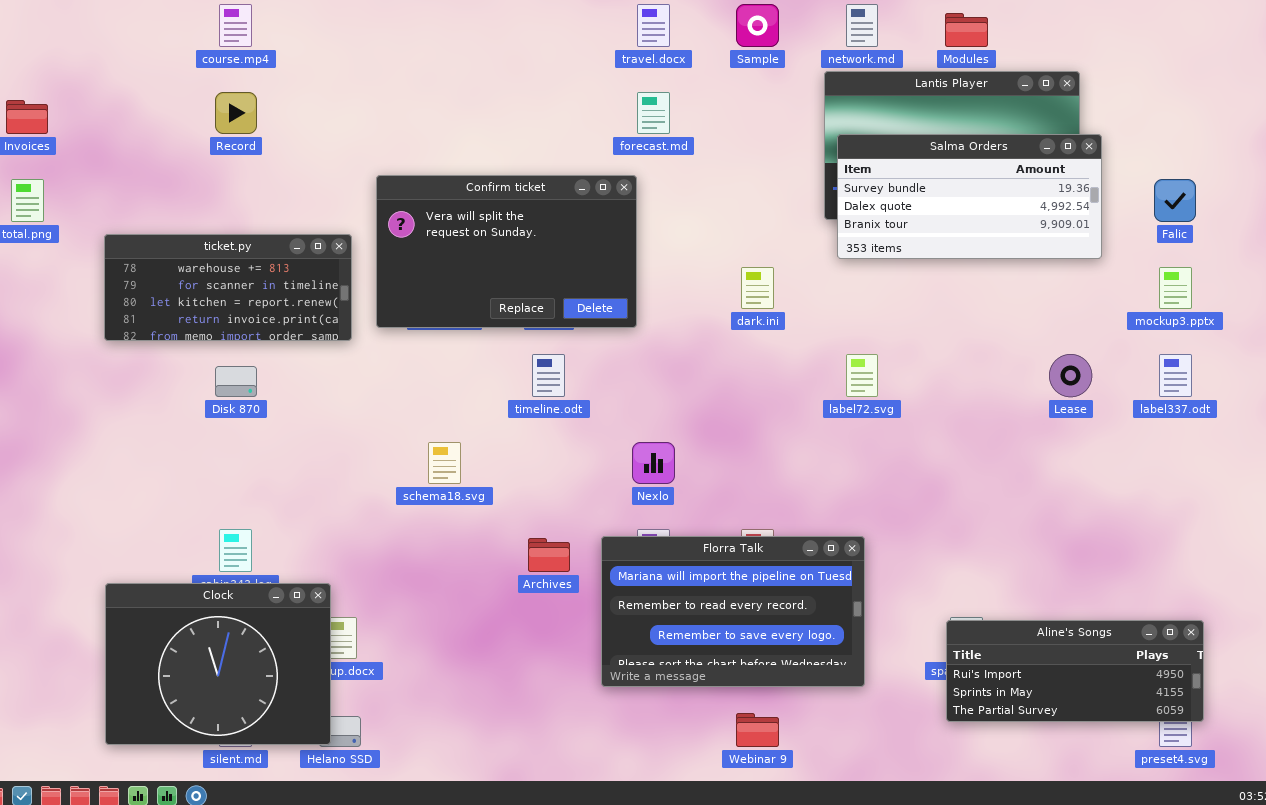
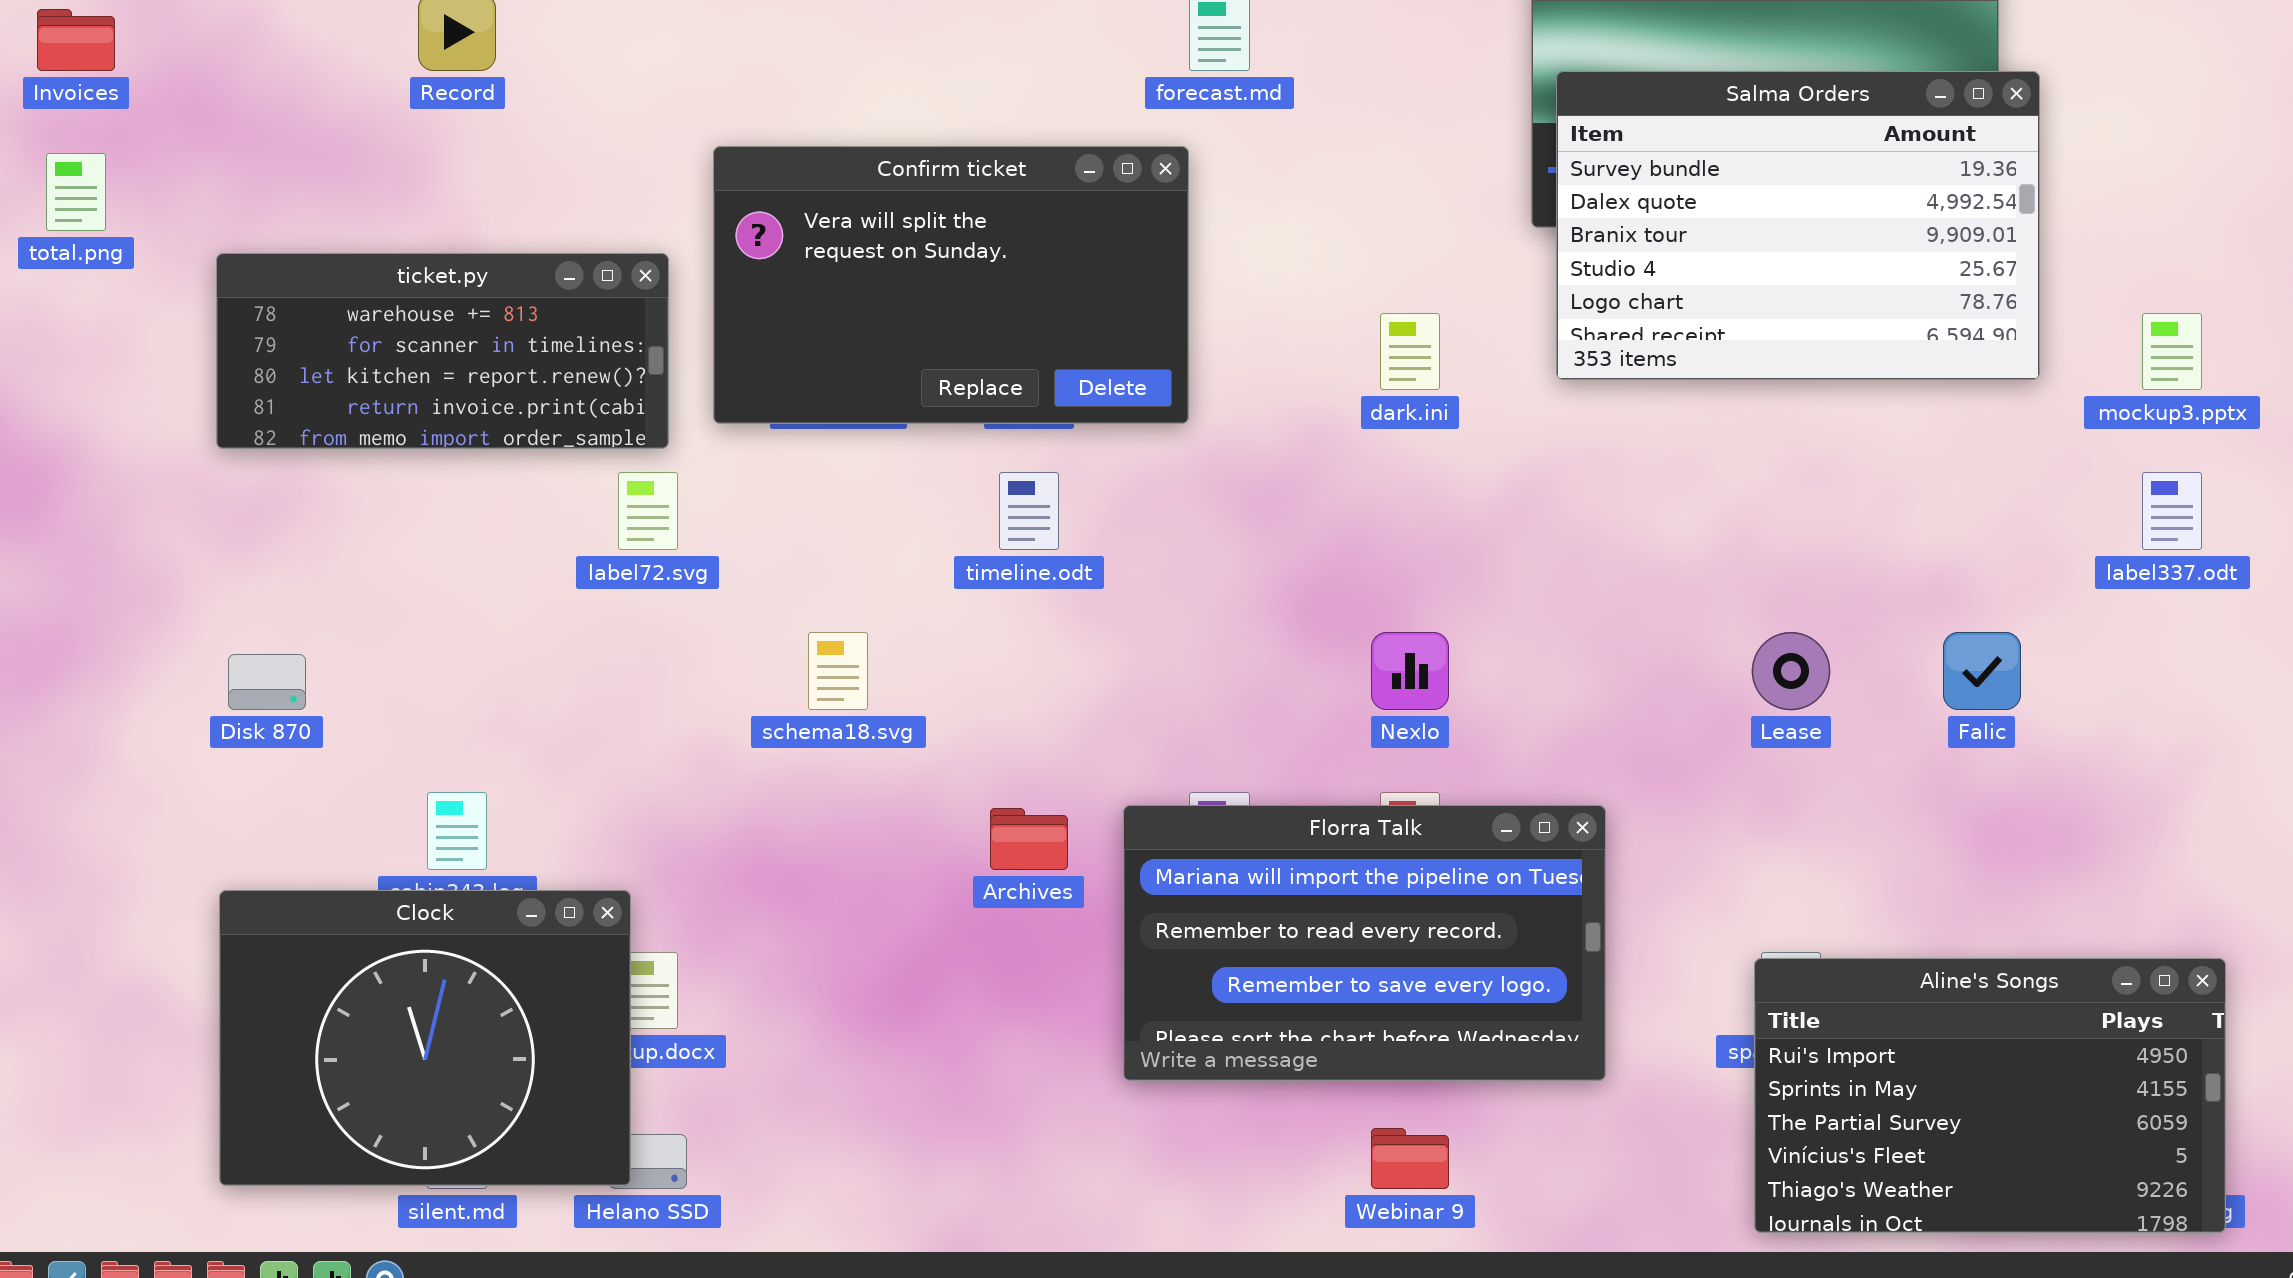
Salma Orders: [837,134,1102,259] -> [1556,71,2040,380], resized
Falic: [1154,179,1196,222] -> [1943,632,2021,710], moved
label72.svg: [846,354,878,397] -> [618,472,678,550], moved
Lease: [1049,354,1092,397] -> [1752,632,1830,710], moved
Disk 870: [215,366,257,397] -> [228,654,306,710], moved
Nexlo: [632,442,675,484] -> [1371,632,1449,710], moved
Aline's Songs: [946,620,1204,722] -> [1754,958,2226,1233], resized

